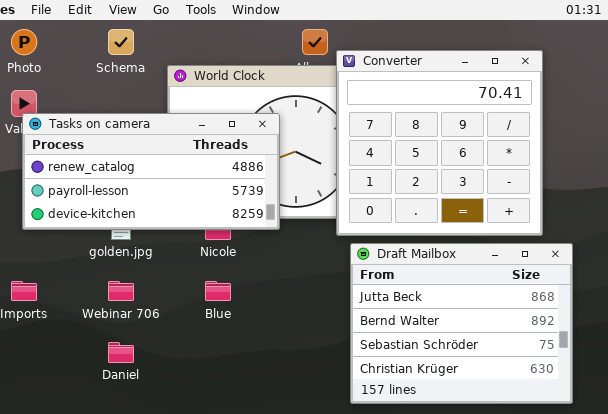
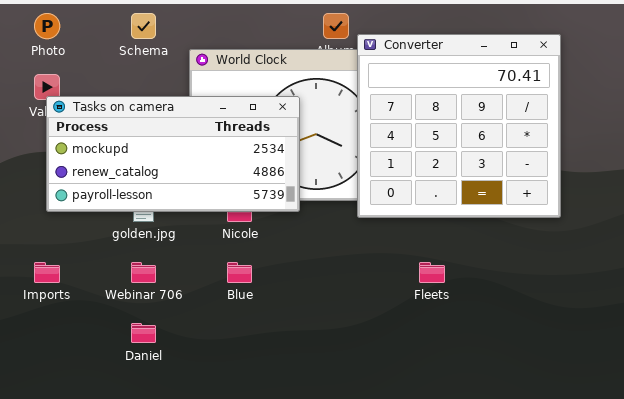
Tasks on camera: [22,113,280,230] -> [46,96,300,212], scrolled up 1 row
Draft Mailbox: [350,243,573,404] -> none, closed

